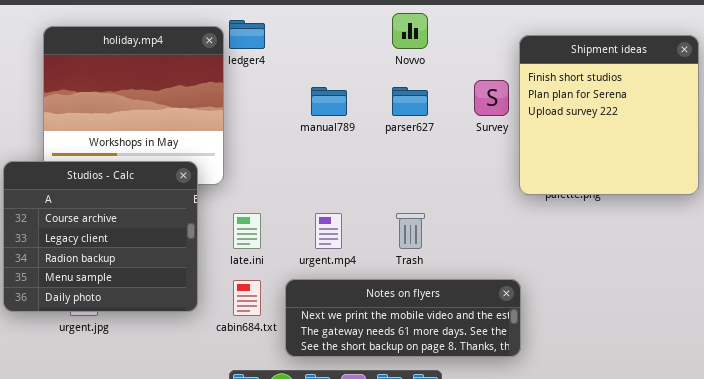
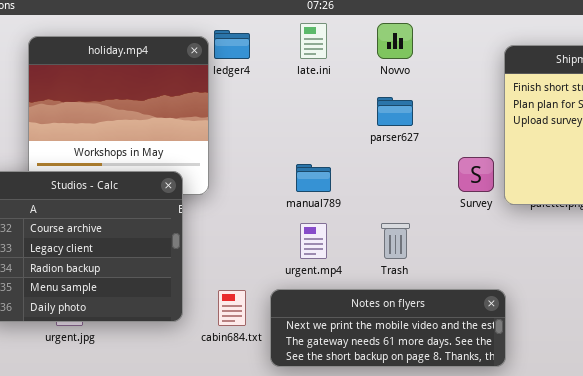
Survey: [474,80,509,116] -> [458,157,494,192], moved
manual789: [311,87,347,116] -> [296,164,331,192], moved
late.ini: [233,213,261,249] -> [300,23,327,59], moved

